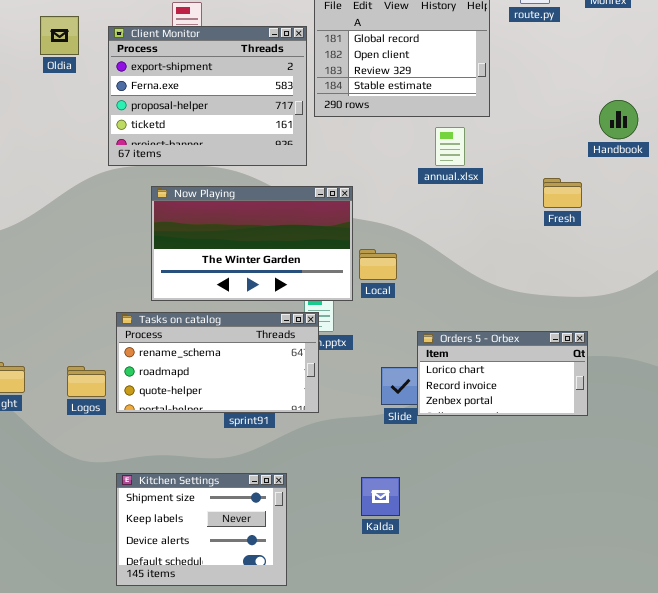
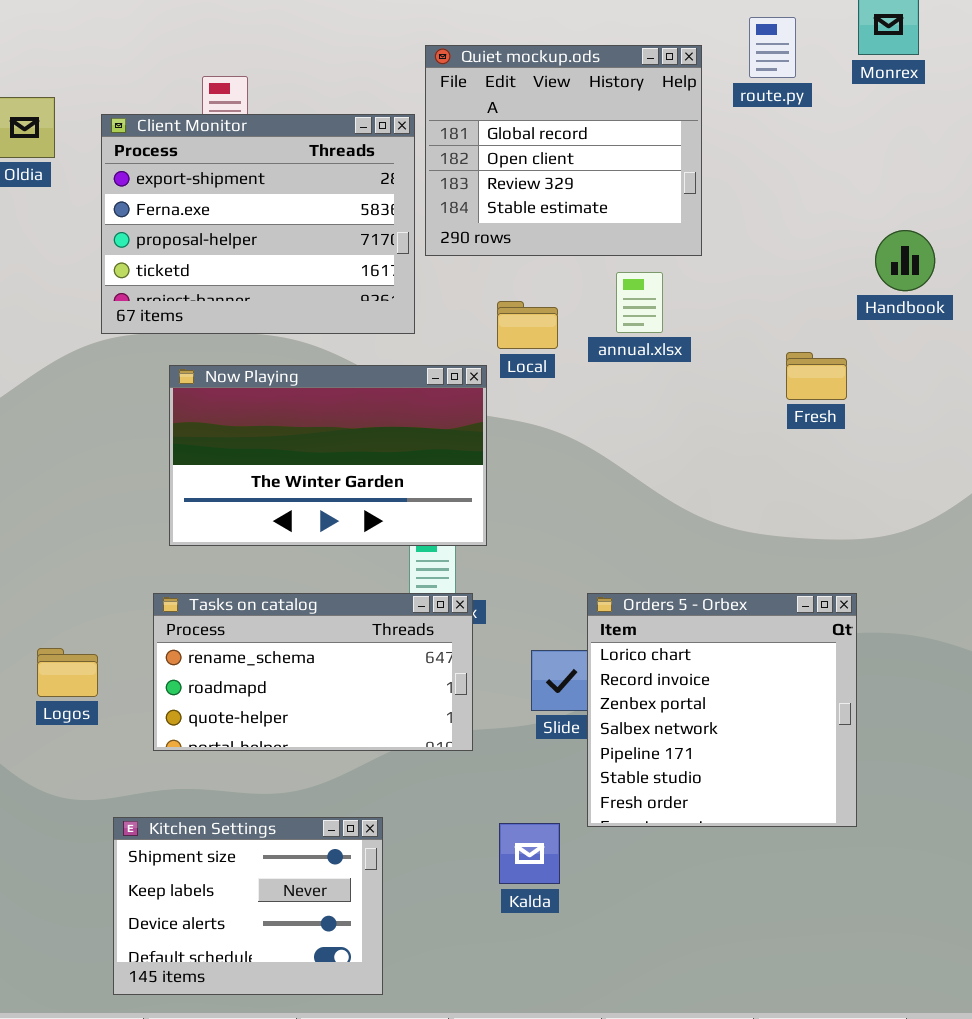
Local: [359,249,397,280] -> [497,301,558,349], moved
Tasks on catalog: [116,312,319,413] -> [153,593,473,751], moved
Orders 5 - Orbex: [417,331,588,416] -> [587,593,857,827], resized

